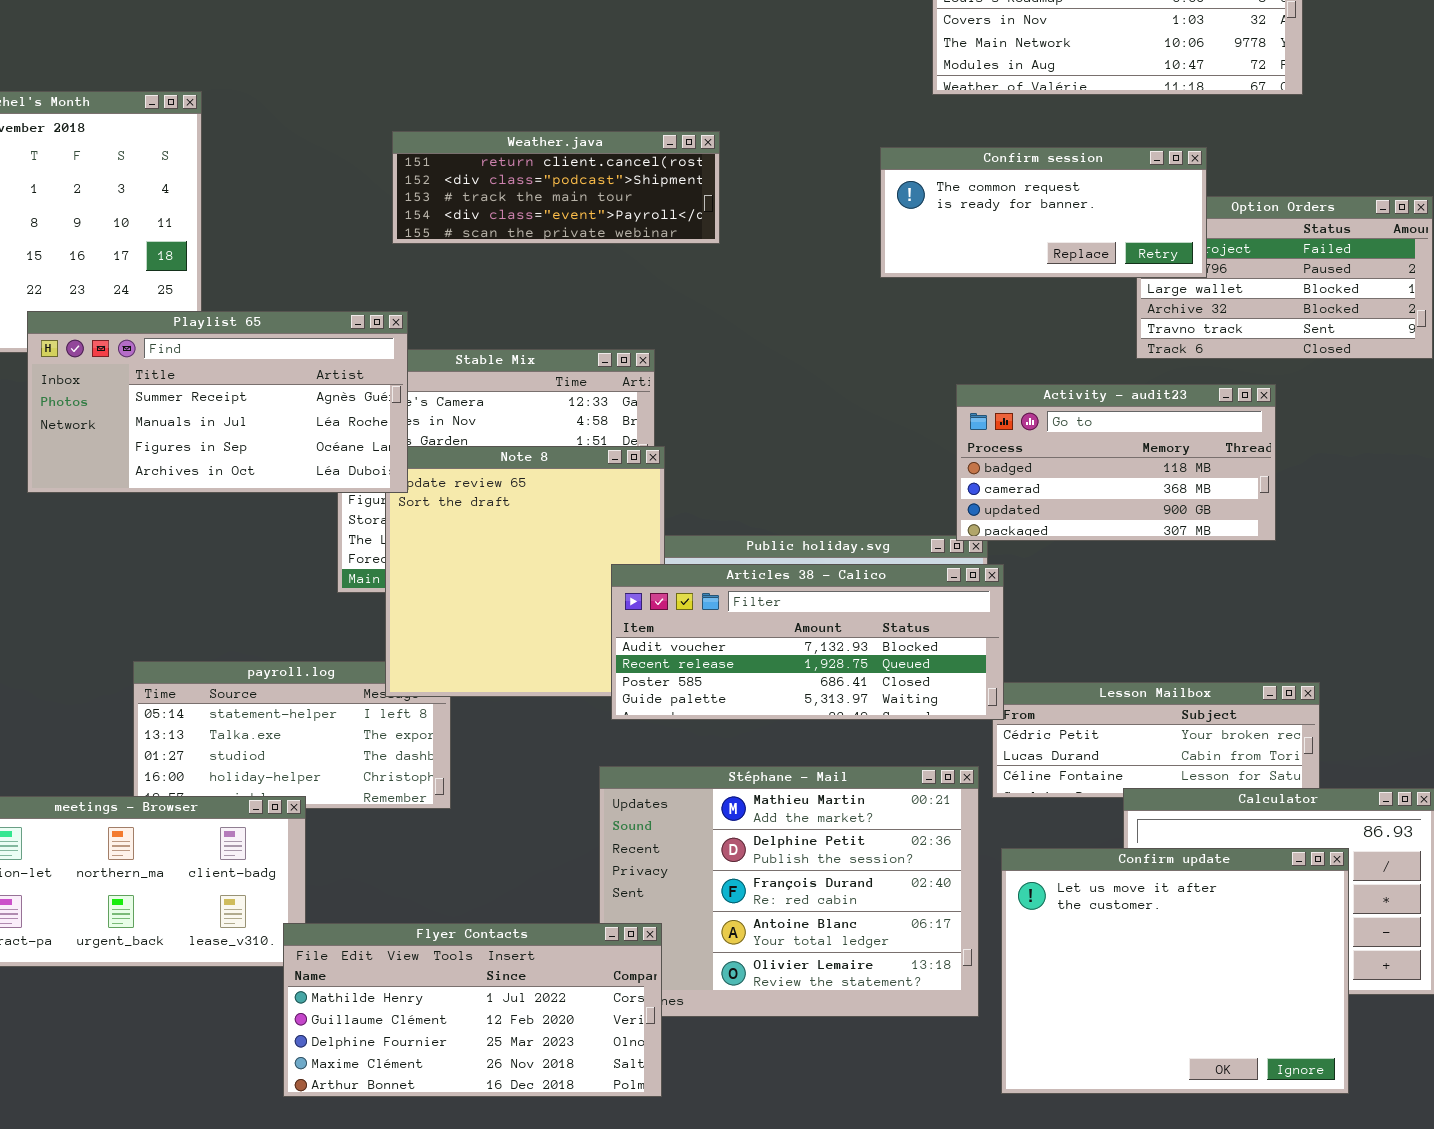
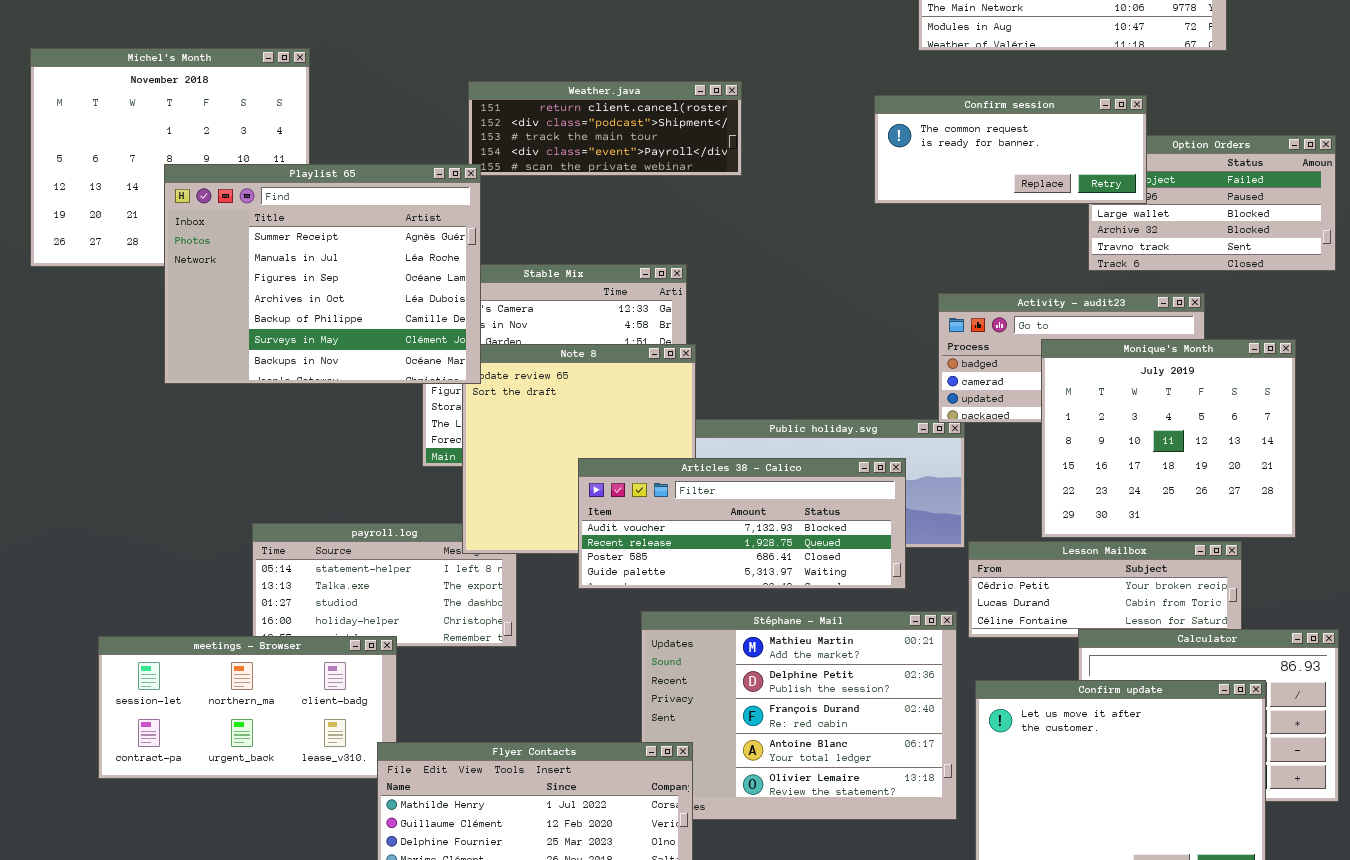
Playlist 65: [27,311,408,493] -> [164,164,481,384], resized
Monique's Month: none -> [1041,339,1296,538], opened
Articles 38 - Calico: [611,564,1004,720] -> [578,458,906,589], moved

